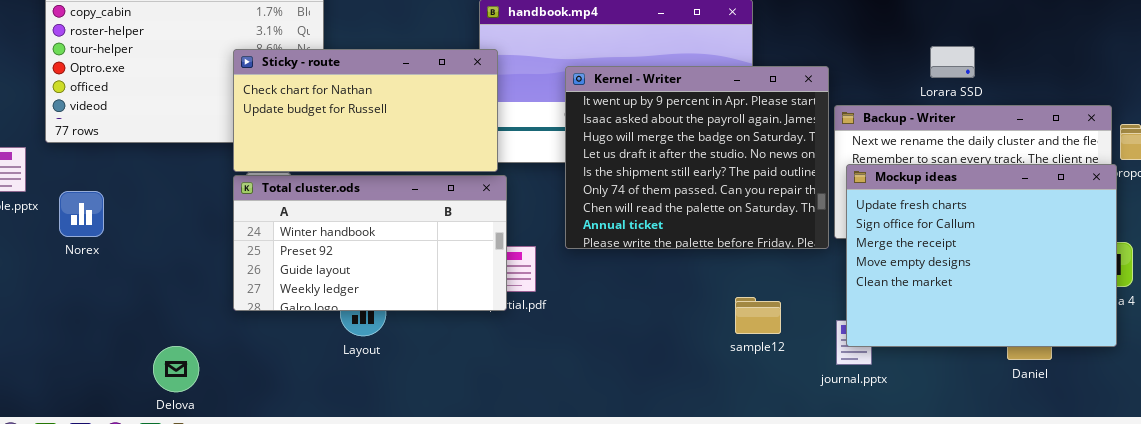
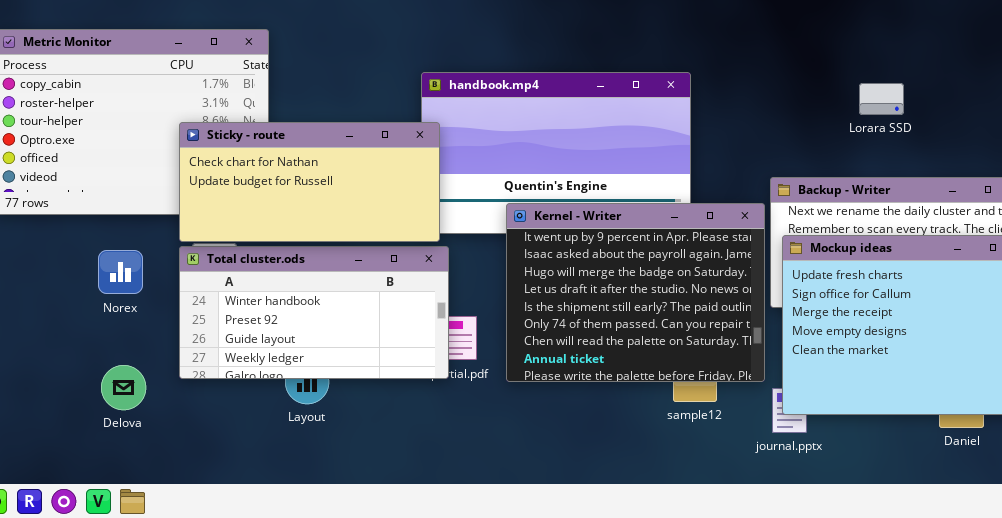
Lorara SSD: [930,46,975,78] -> [859,83,904,115], moved
Kernel - Writer: [565,66,829,249] -> [506,203,765,382], moved
Norex: [59,191,104,237] -> [98,250,143,294], moved
Delova: [153,346,199,392] -> [101,365,146,410], moved

